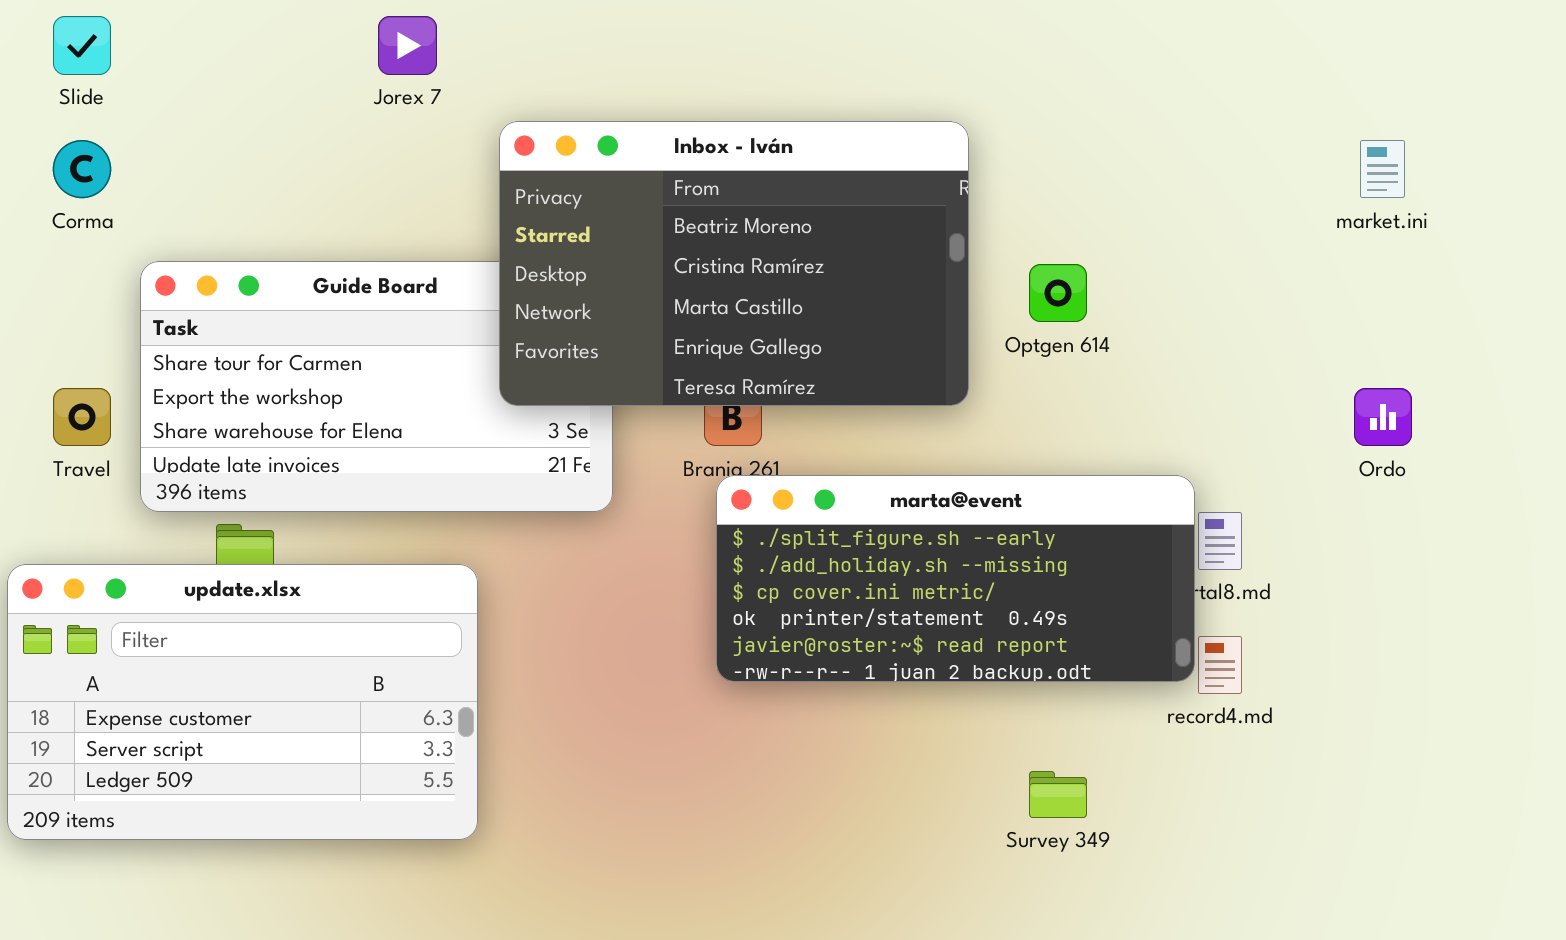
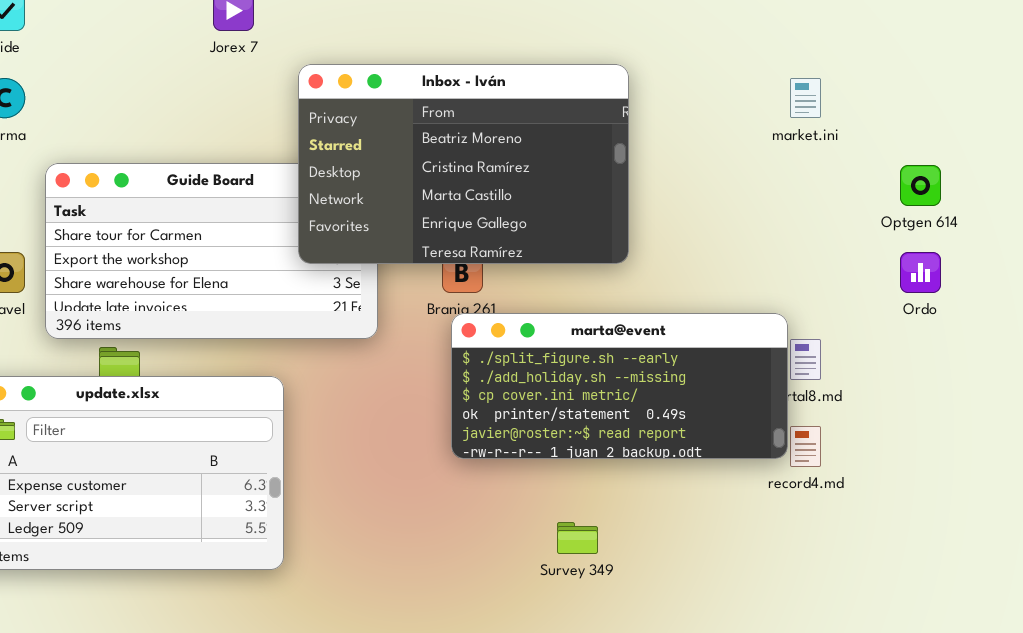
market.ini: [1360,140,1405,198] -> [790,78,821,118], moved
Optgen 614: [1029,264,1087,322] -> [900,165,941,206], moved
Survey 349: [1029,771,1087,818] -> [557,522,598,554], moved

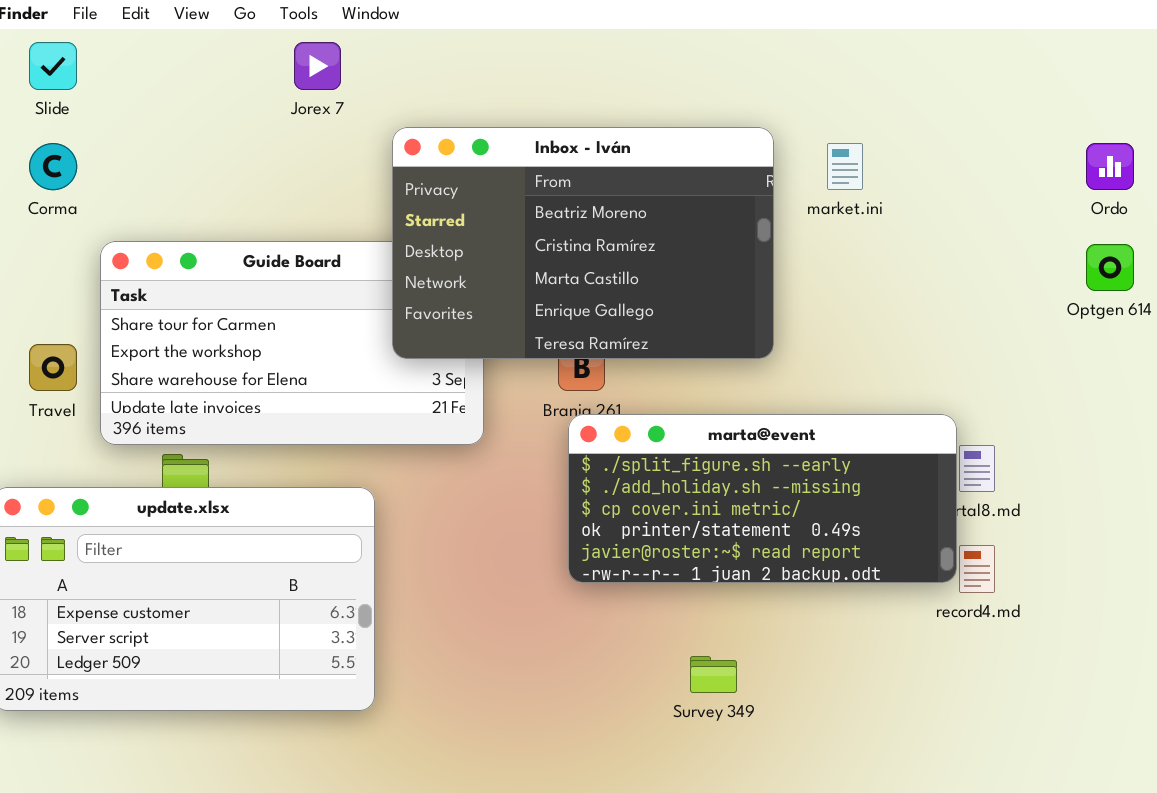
market.ini: [790,78,821,118] -> [827,143,863,190], moved
Ordo: [900,252,941,293] -> [1086,143,1134,190], moved

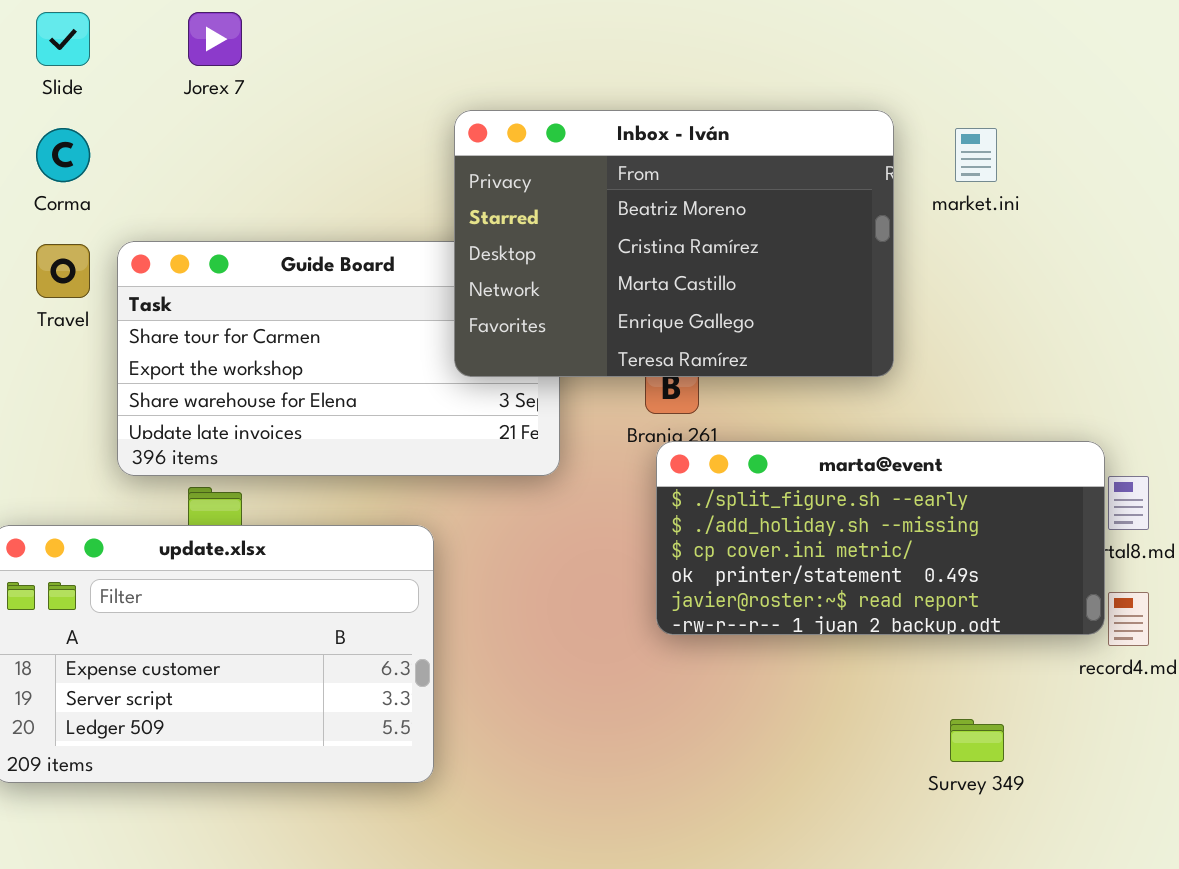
Jorex 7: [294,42,341,90] -> [188,12,242,66], moved
Travel: [29,344,77,391] -> [36,244,90,298], moved
Survey 349: [690,656,737,693] -> [950,719,1004,762], moved

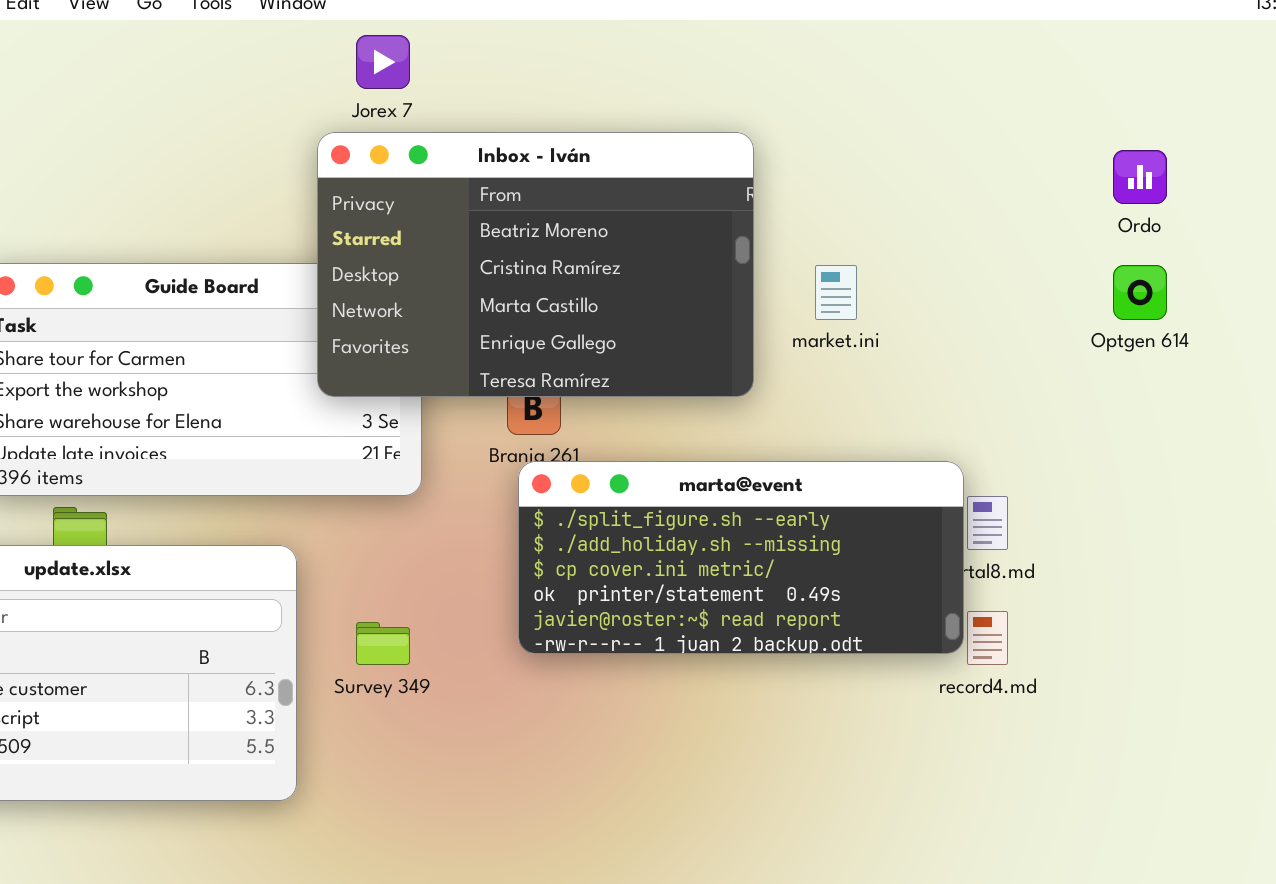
Jorex 7: [188,12,242,66] -> [356,35,410,89], moved
market.ini: [955,128,997,182] -> [815,265,857,320], moved
Survey 349: [950,719,1004,762] -> [356,622,410,665], moved

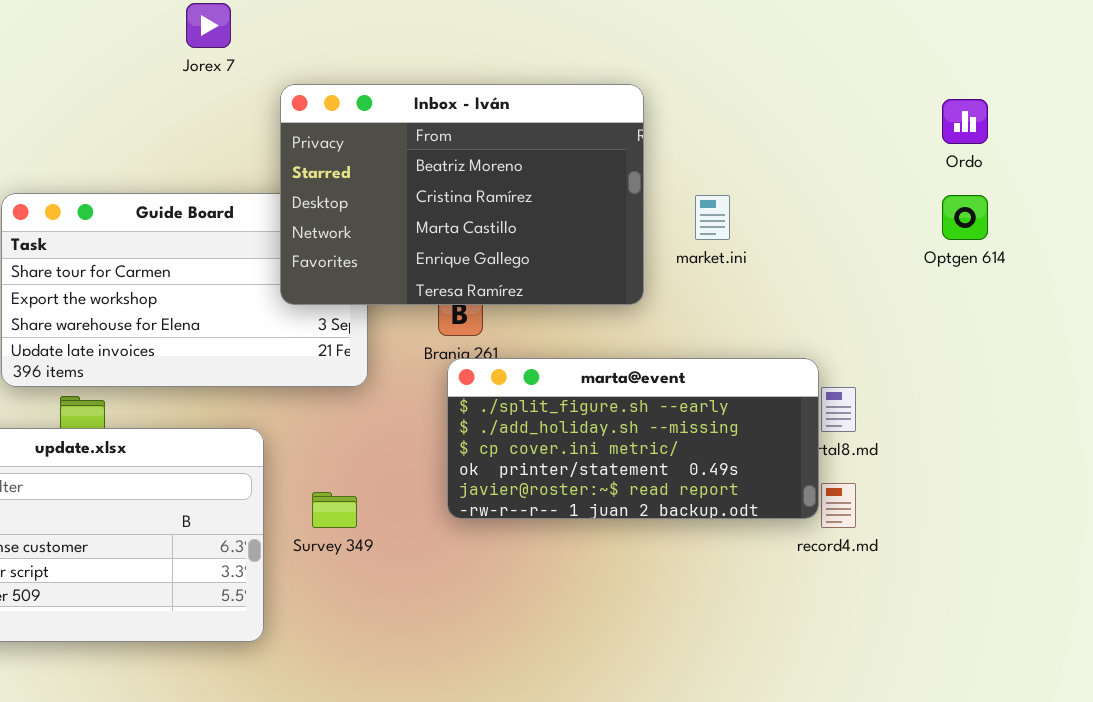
Jorex 7: [356,35,410,89] -> [186,3,231,48], moved

